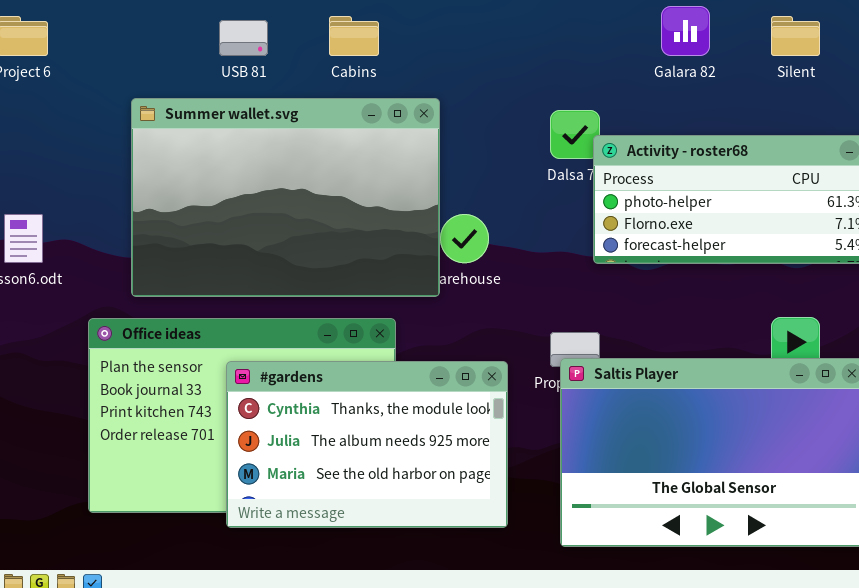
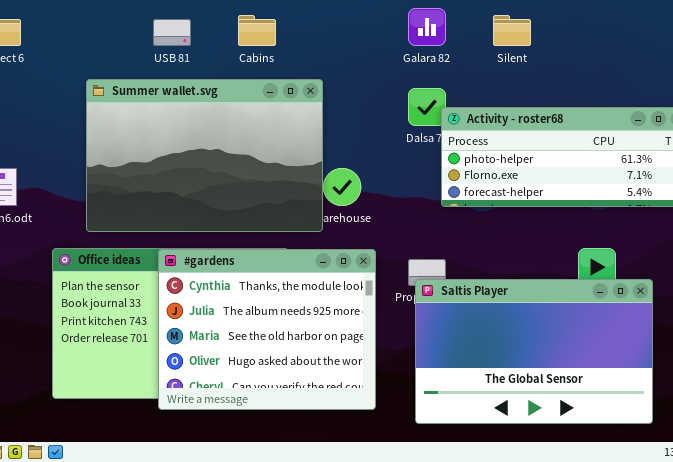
Galara 82: [661,6,710,56] -> [408,8,446,46], moved
Silent: [771,16,820,56] -> [493,15,531,46], moved
#gardens: [226,361,508,528] -> [158,249,376,410], resized

